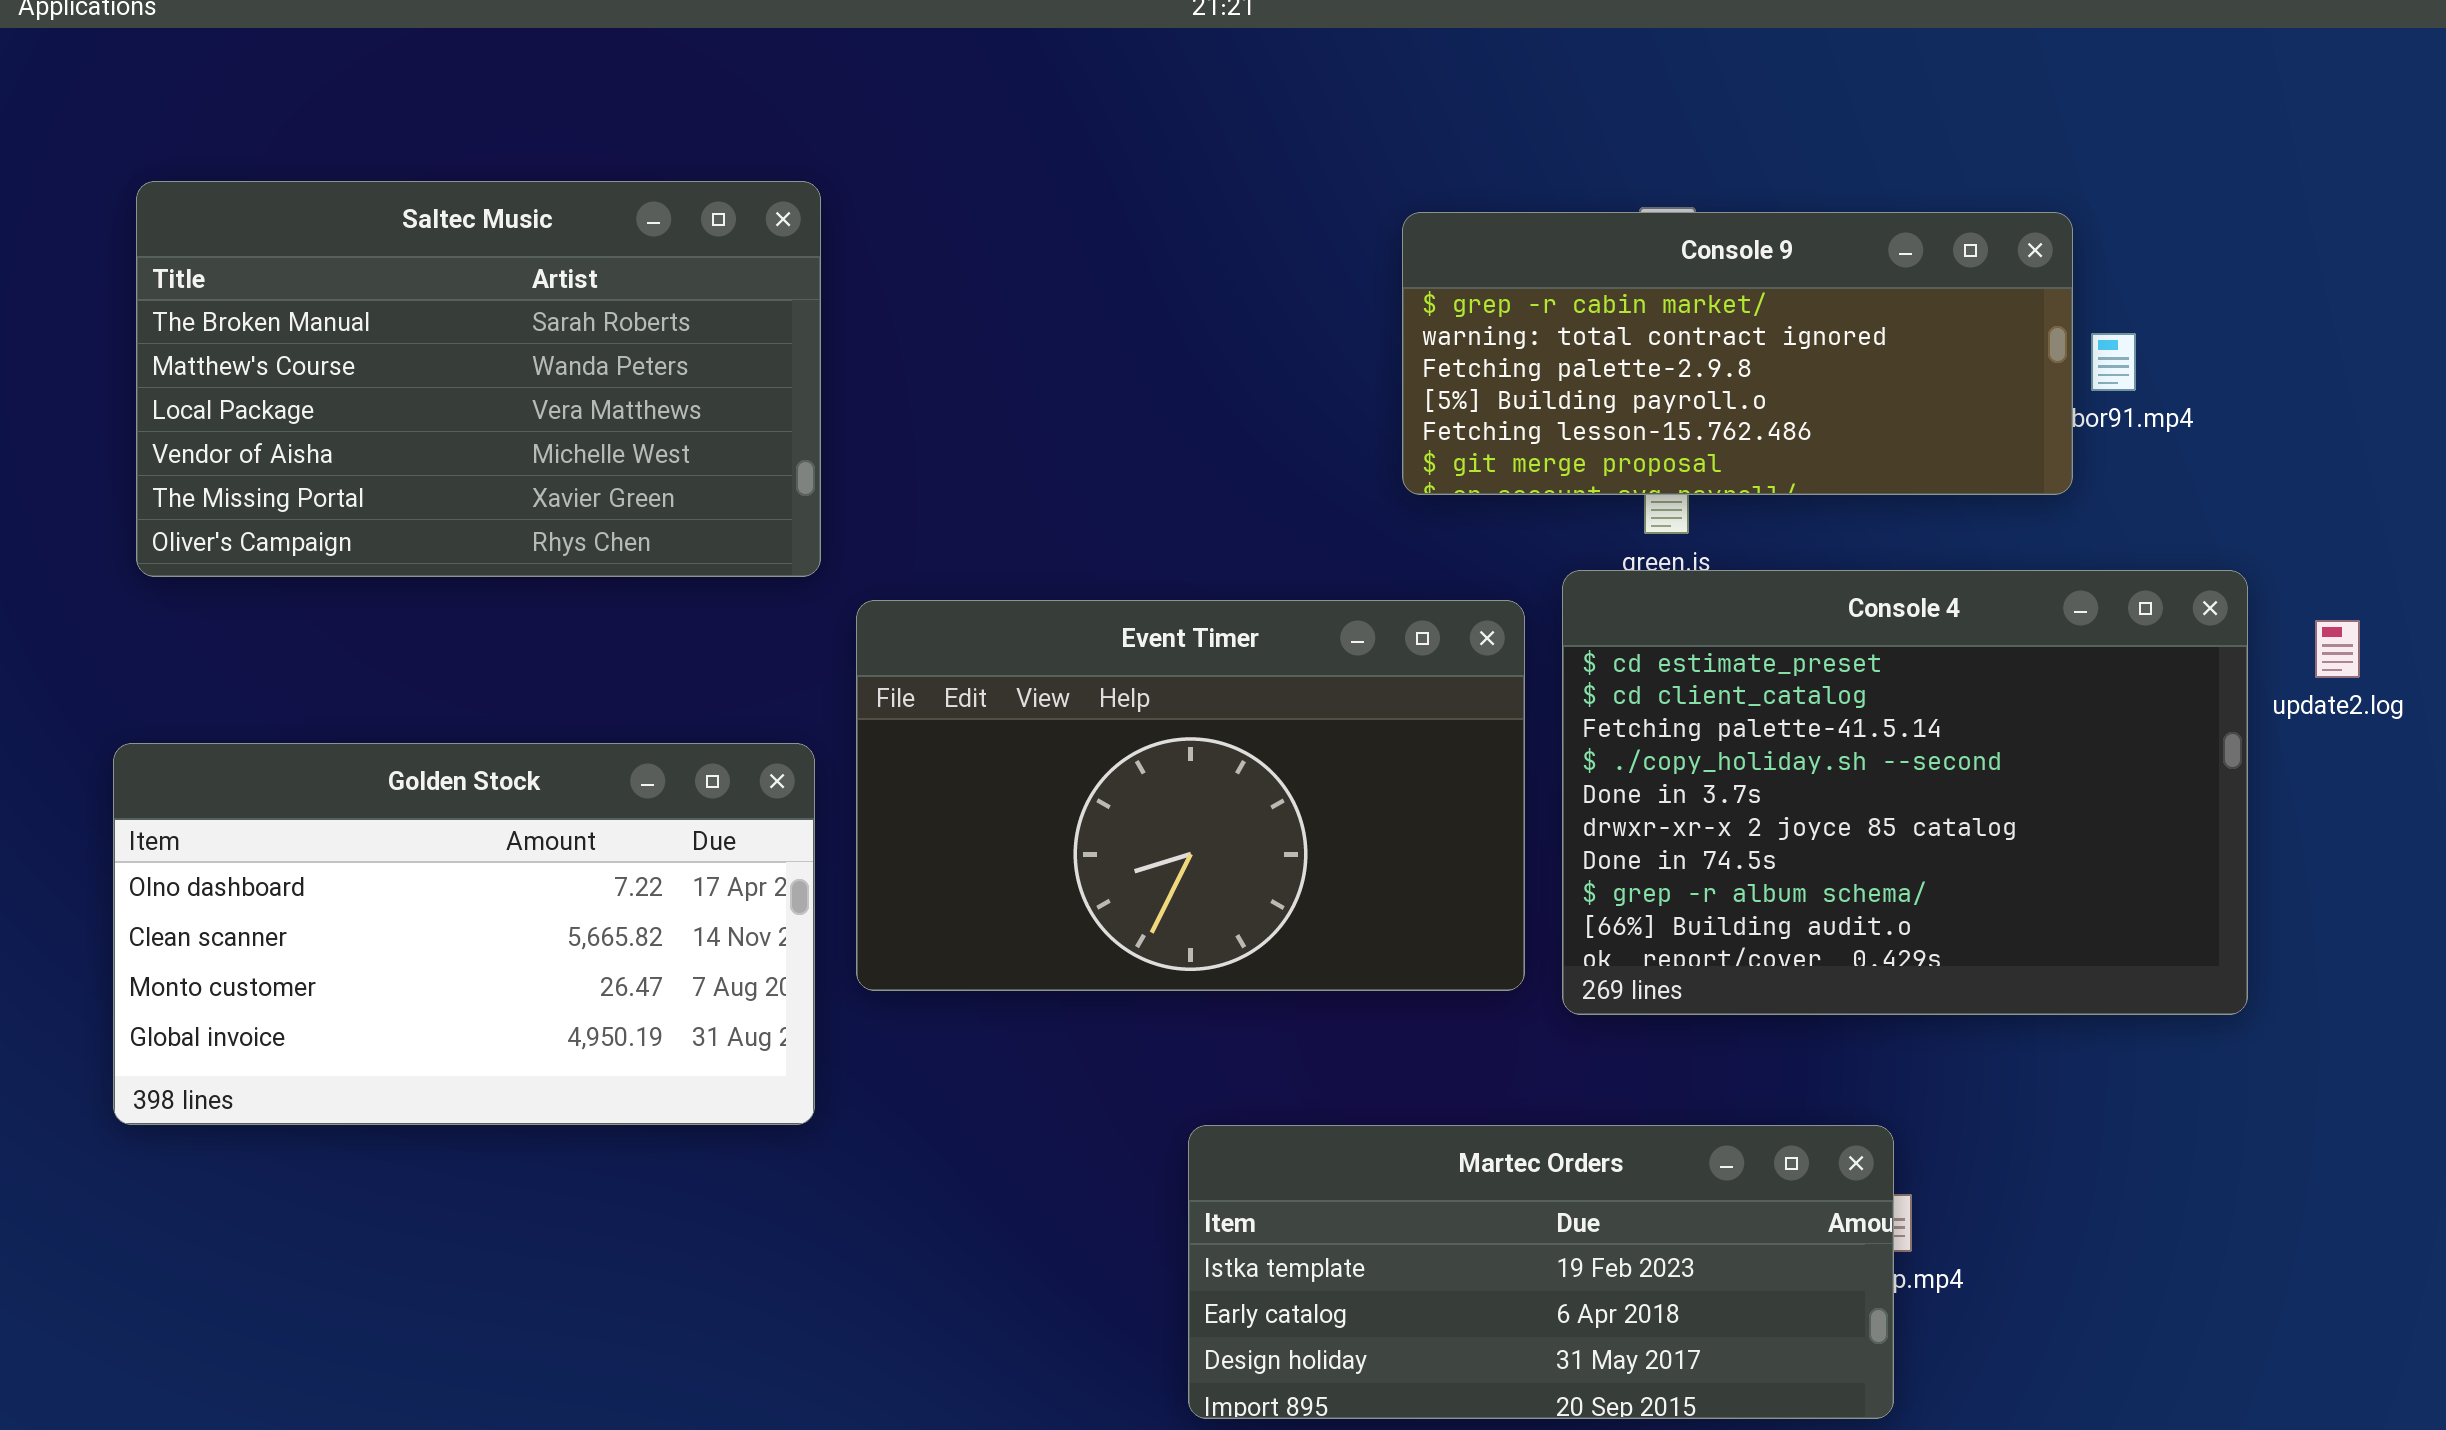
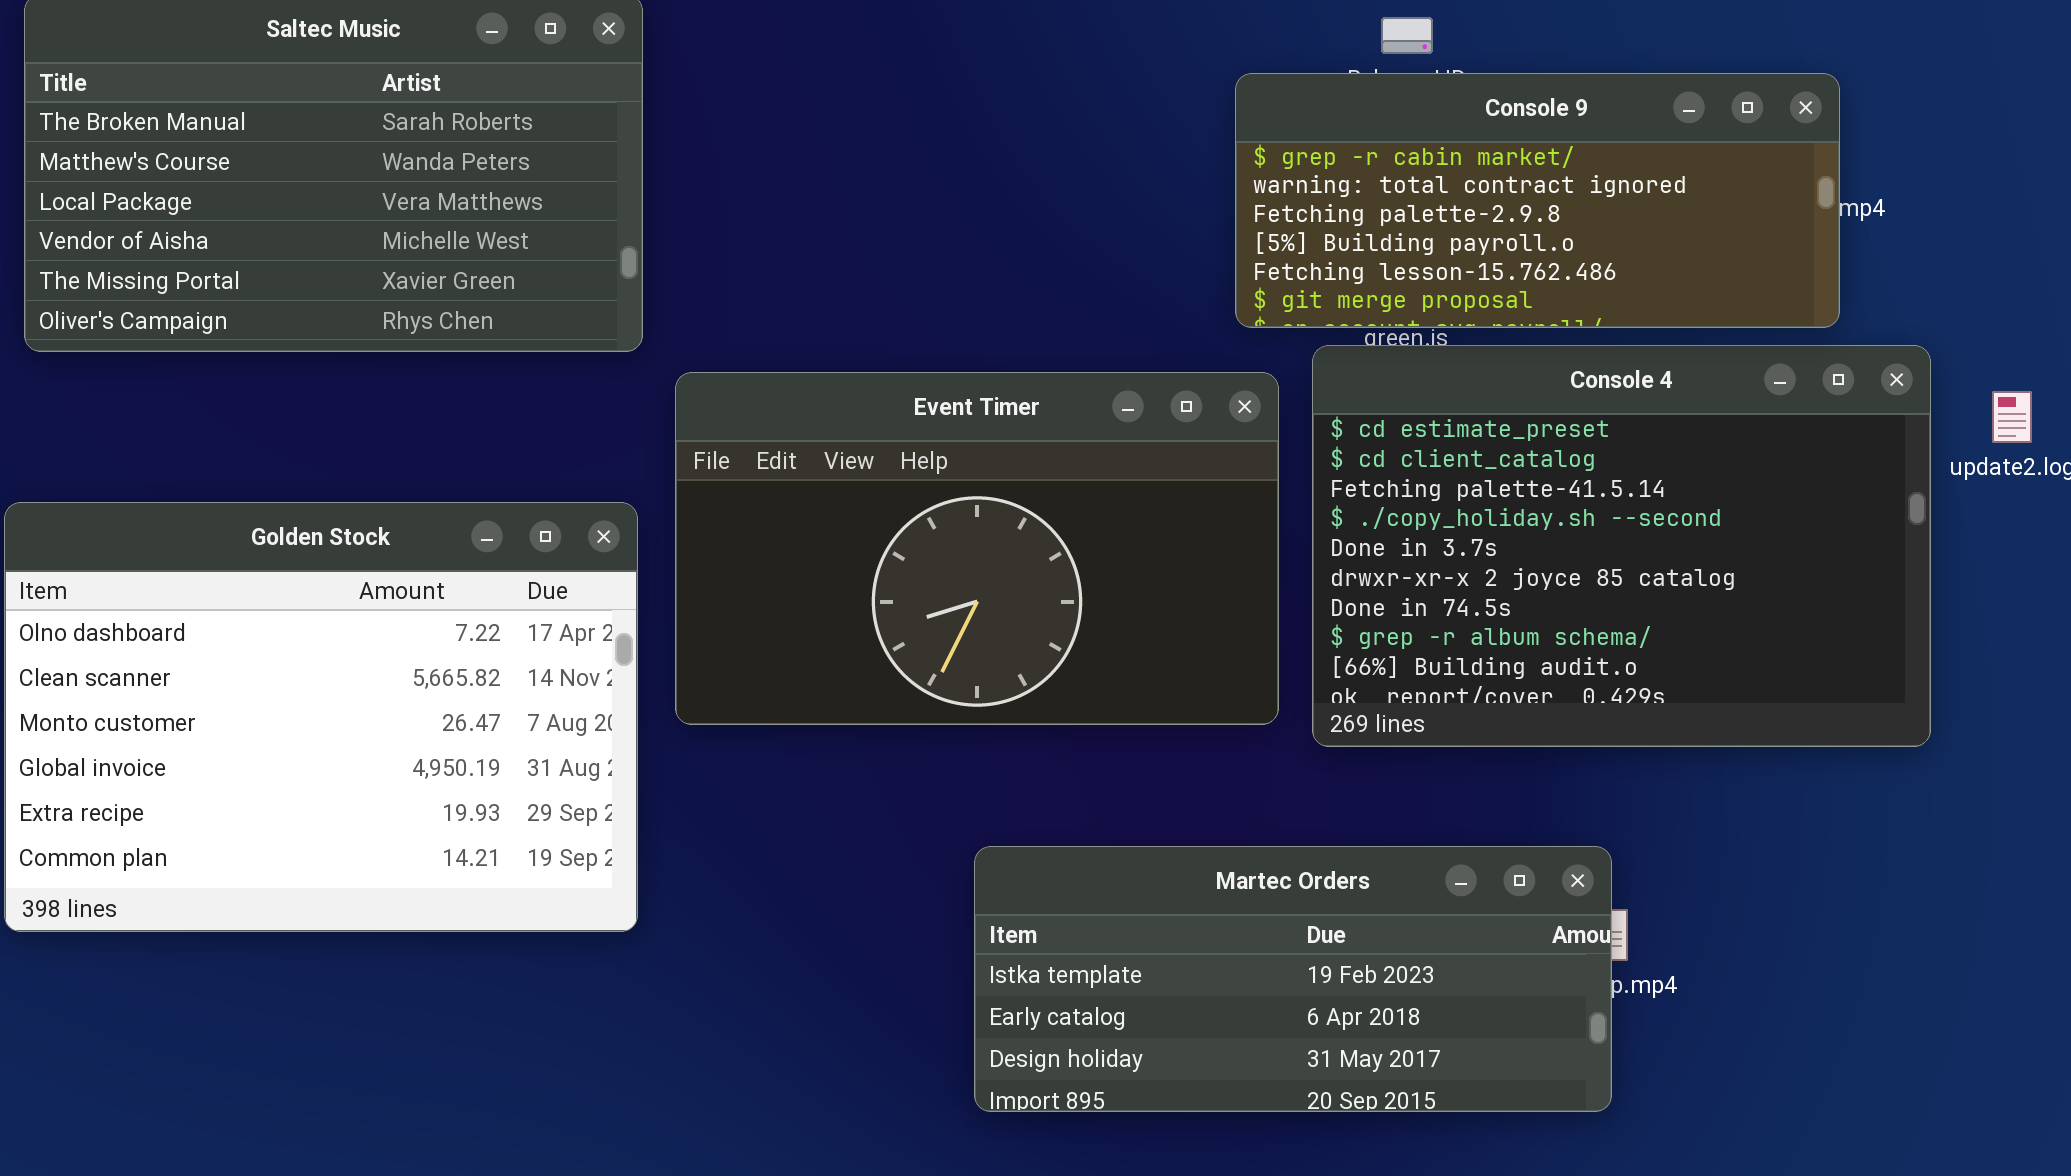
Console 9: [1402,212,2073,495] -> [1235,73,1840,328], moved
Golden Stock: [113,743,815,1125] -> [4,502,638,932], resized

